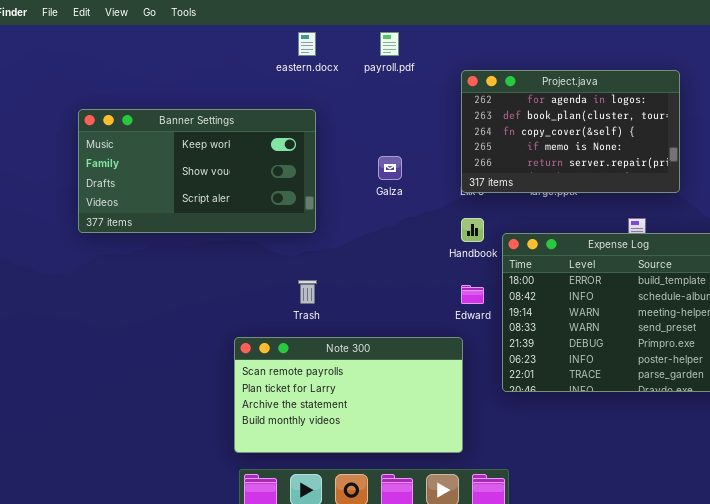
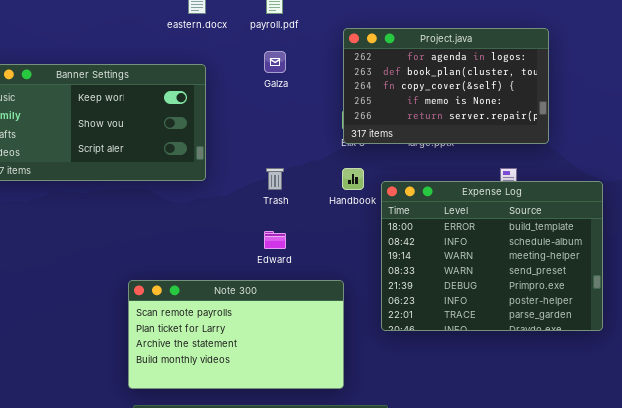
Galza: [378,156,402,180] -> [264,51,286,73], moved
Trash: [298,280,317,304] -> [266,168,284,190], moved
Edward: [461,285,484,304] -> [264,231,286,249], moved

